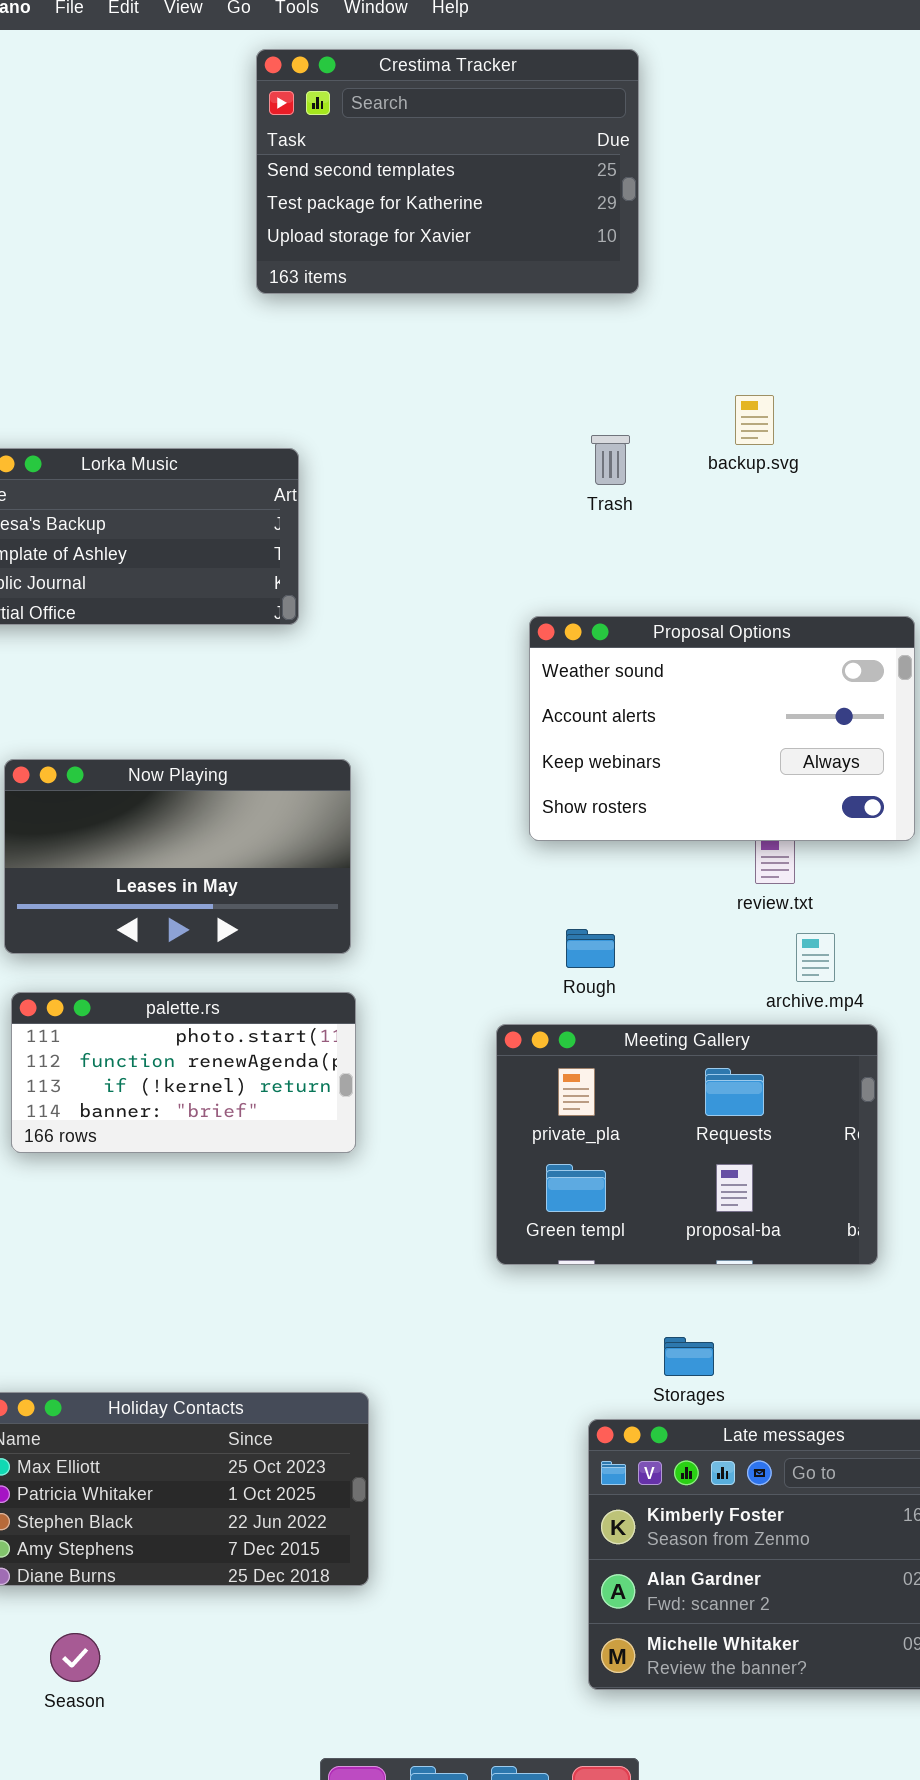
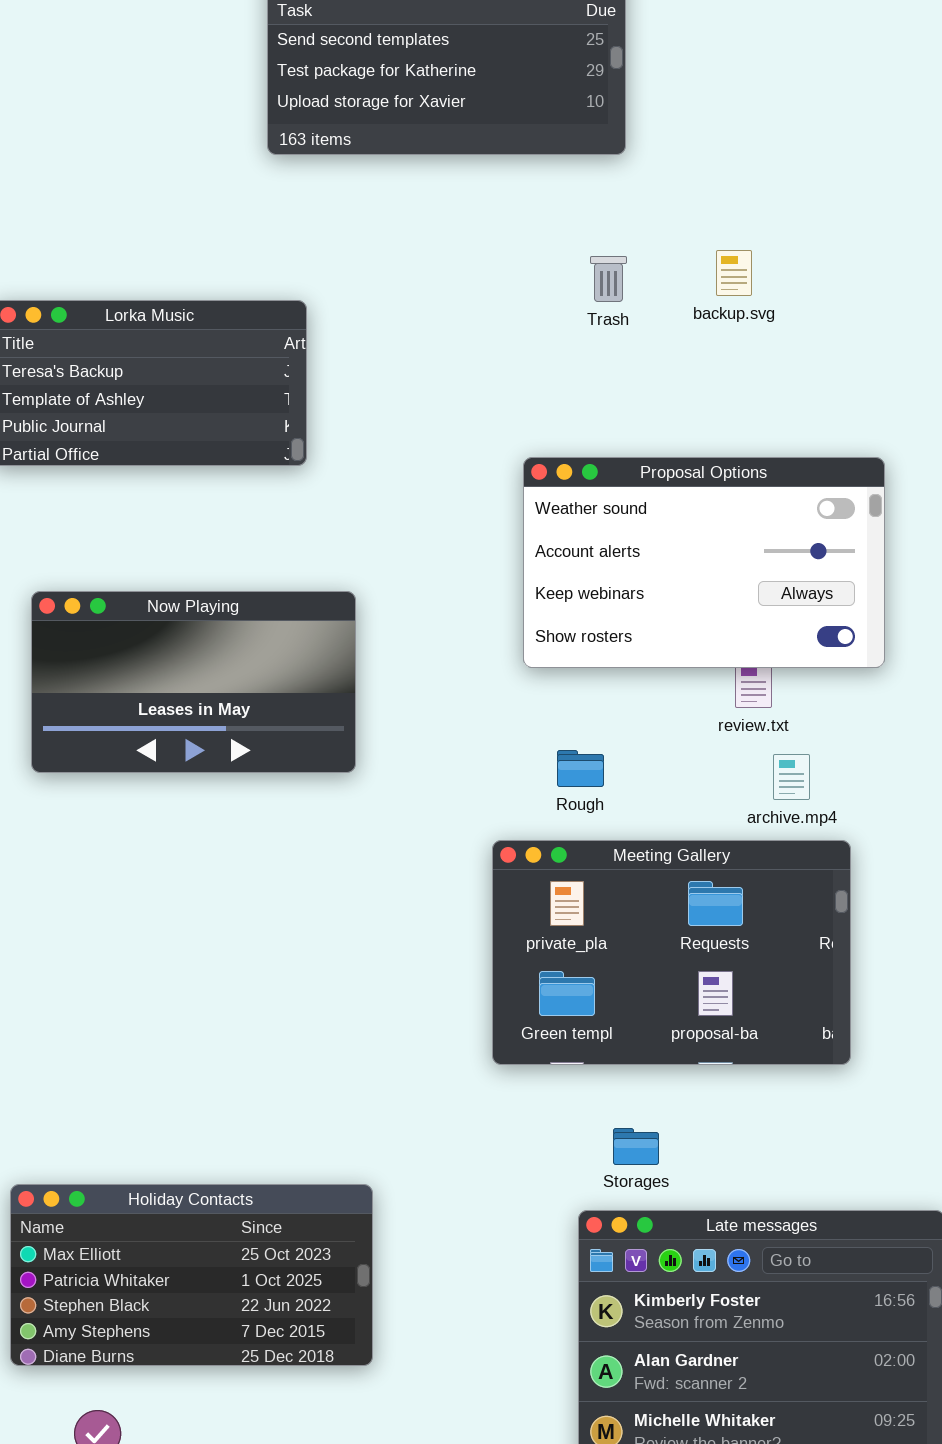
Trash: [591,435,630,485] -> [590,256,627,302], moved
palette.rs: [11,992,356,1153] -> none, closed
Storages: [664,1337,714,1376] -> [613,1128,659,1165], moved

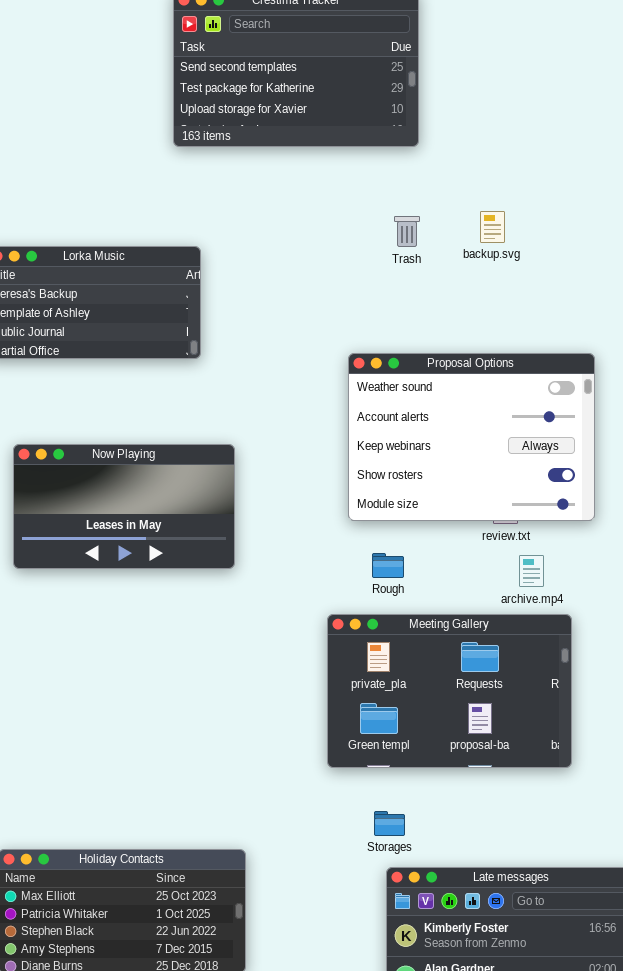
Proposal Options: [523,457,885,668] -> [348,353,595,521], resized
Storages: [613,1128,659,1165] -> [374,811,405,836], moved

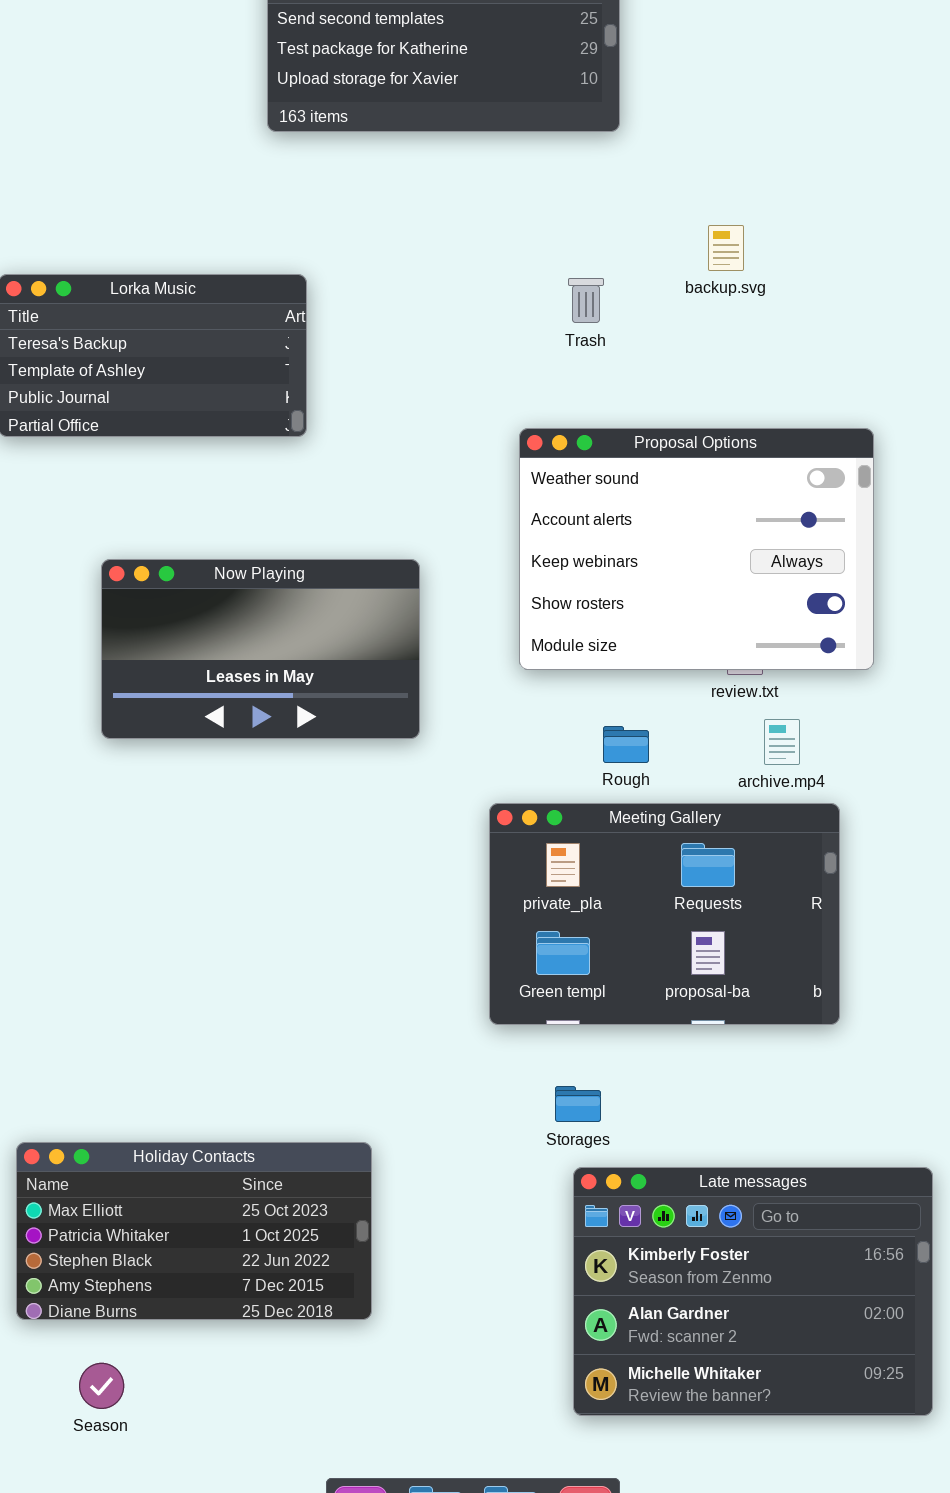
Trash: [394,216,420,247] -> [568,278,604,323], moved
Now Playing: [13,444,235,569] -> [101,559,420,739], moved
Rough: [372,553,404,578] -> [603,726,649,763], moved

